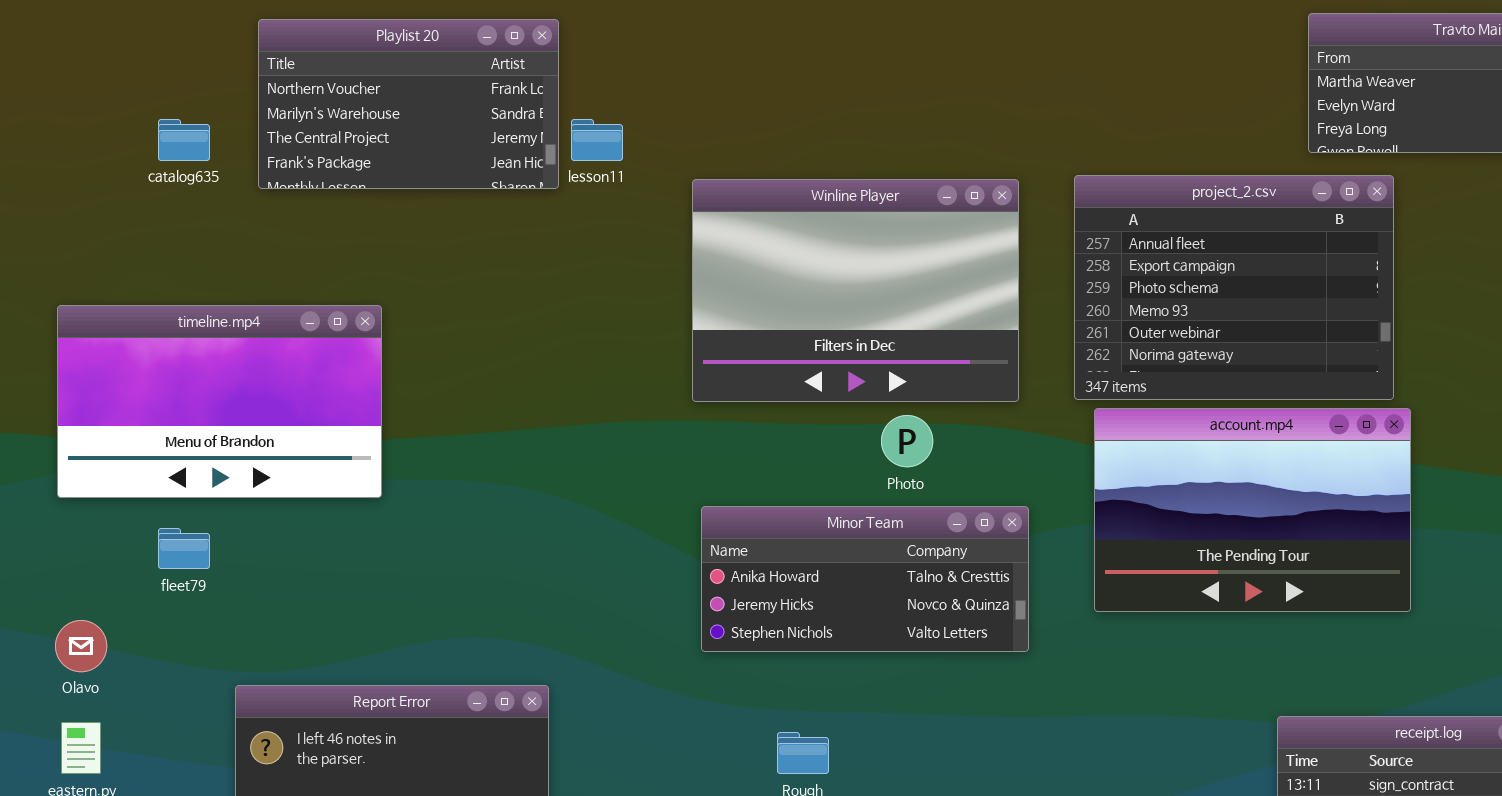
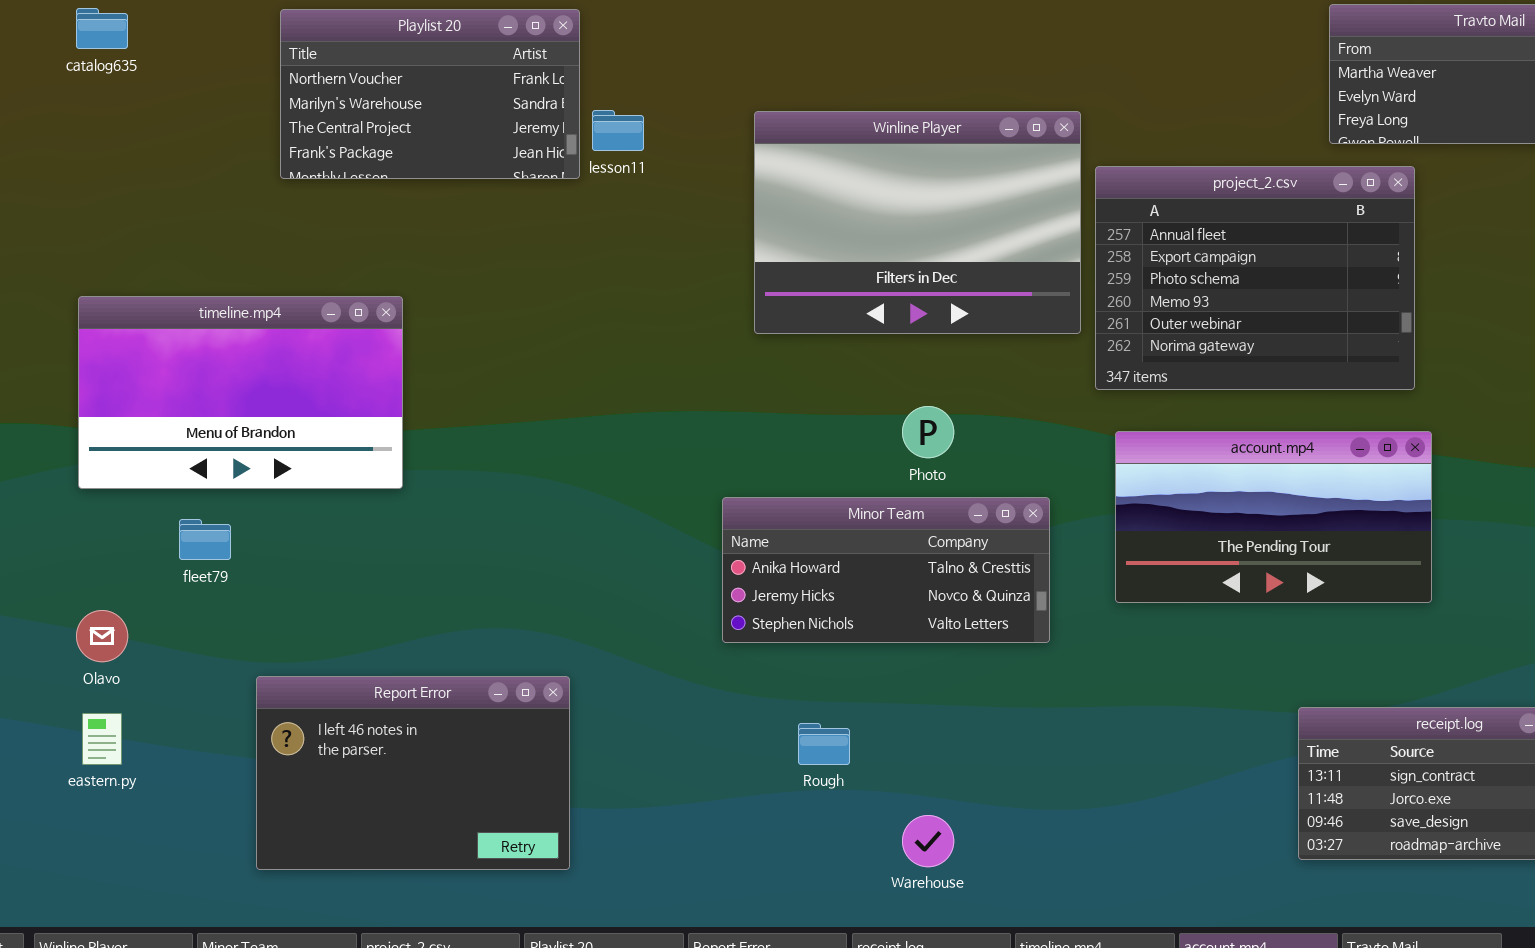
catalog635: [158,119,210,161] -> [76,8,128,49], moved
Winline Player: [692,179,1019,402] -> [754,111,1081,334], moved
account.mp4: [1094,408,1411,612] -> [1115,431,1432,603], resized

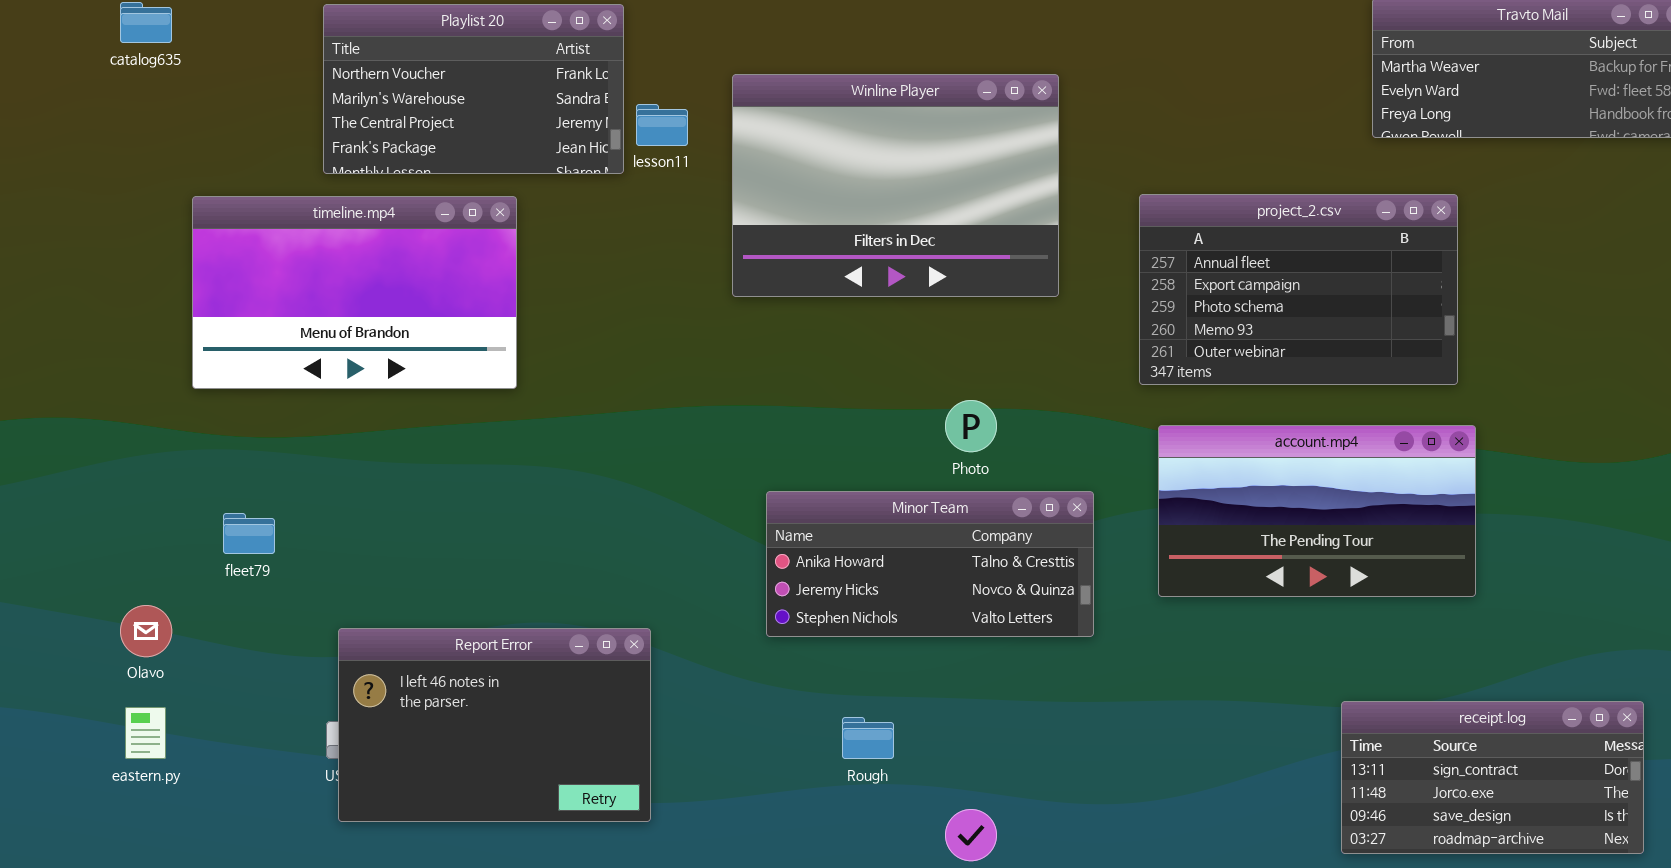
Winline Player: [754,111,1081,334] -> [732,74,1059,297], moved
project_2.csv: [1095,166,1415,390] -> [1139,194,1458,385], resized
timeline.mp4: [78,296,403,489] -> [192,196,517,389], moved
Report Error: [256,676,570,870] -> [338,628,651,822], moved

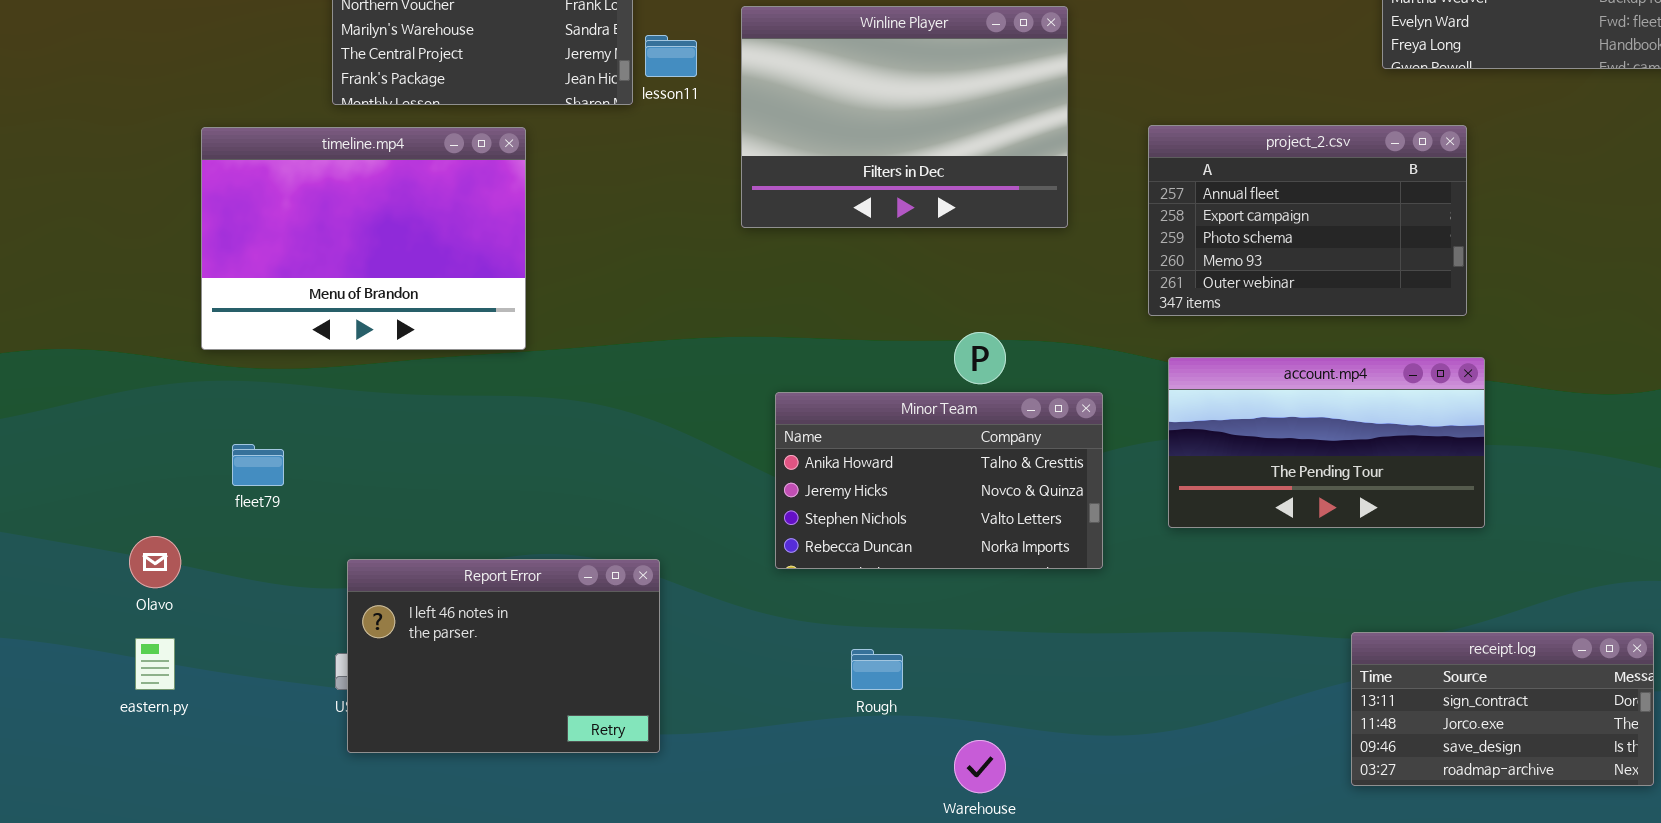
timeline.mp4: [192,196,517,389] -> [201,127,526,350], resized
Minor Team: [766,491,1094,637] -> [775,392,1103,569], resized

